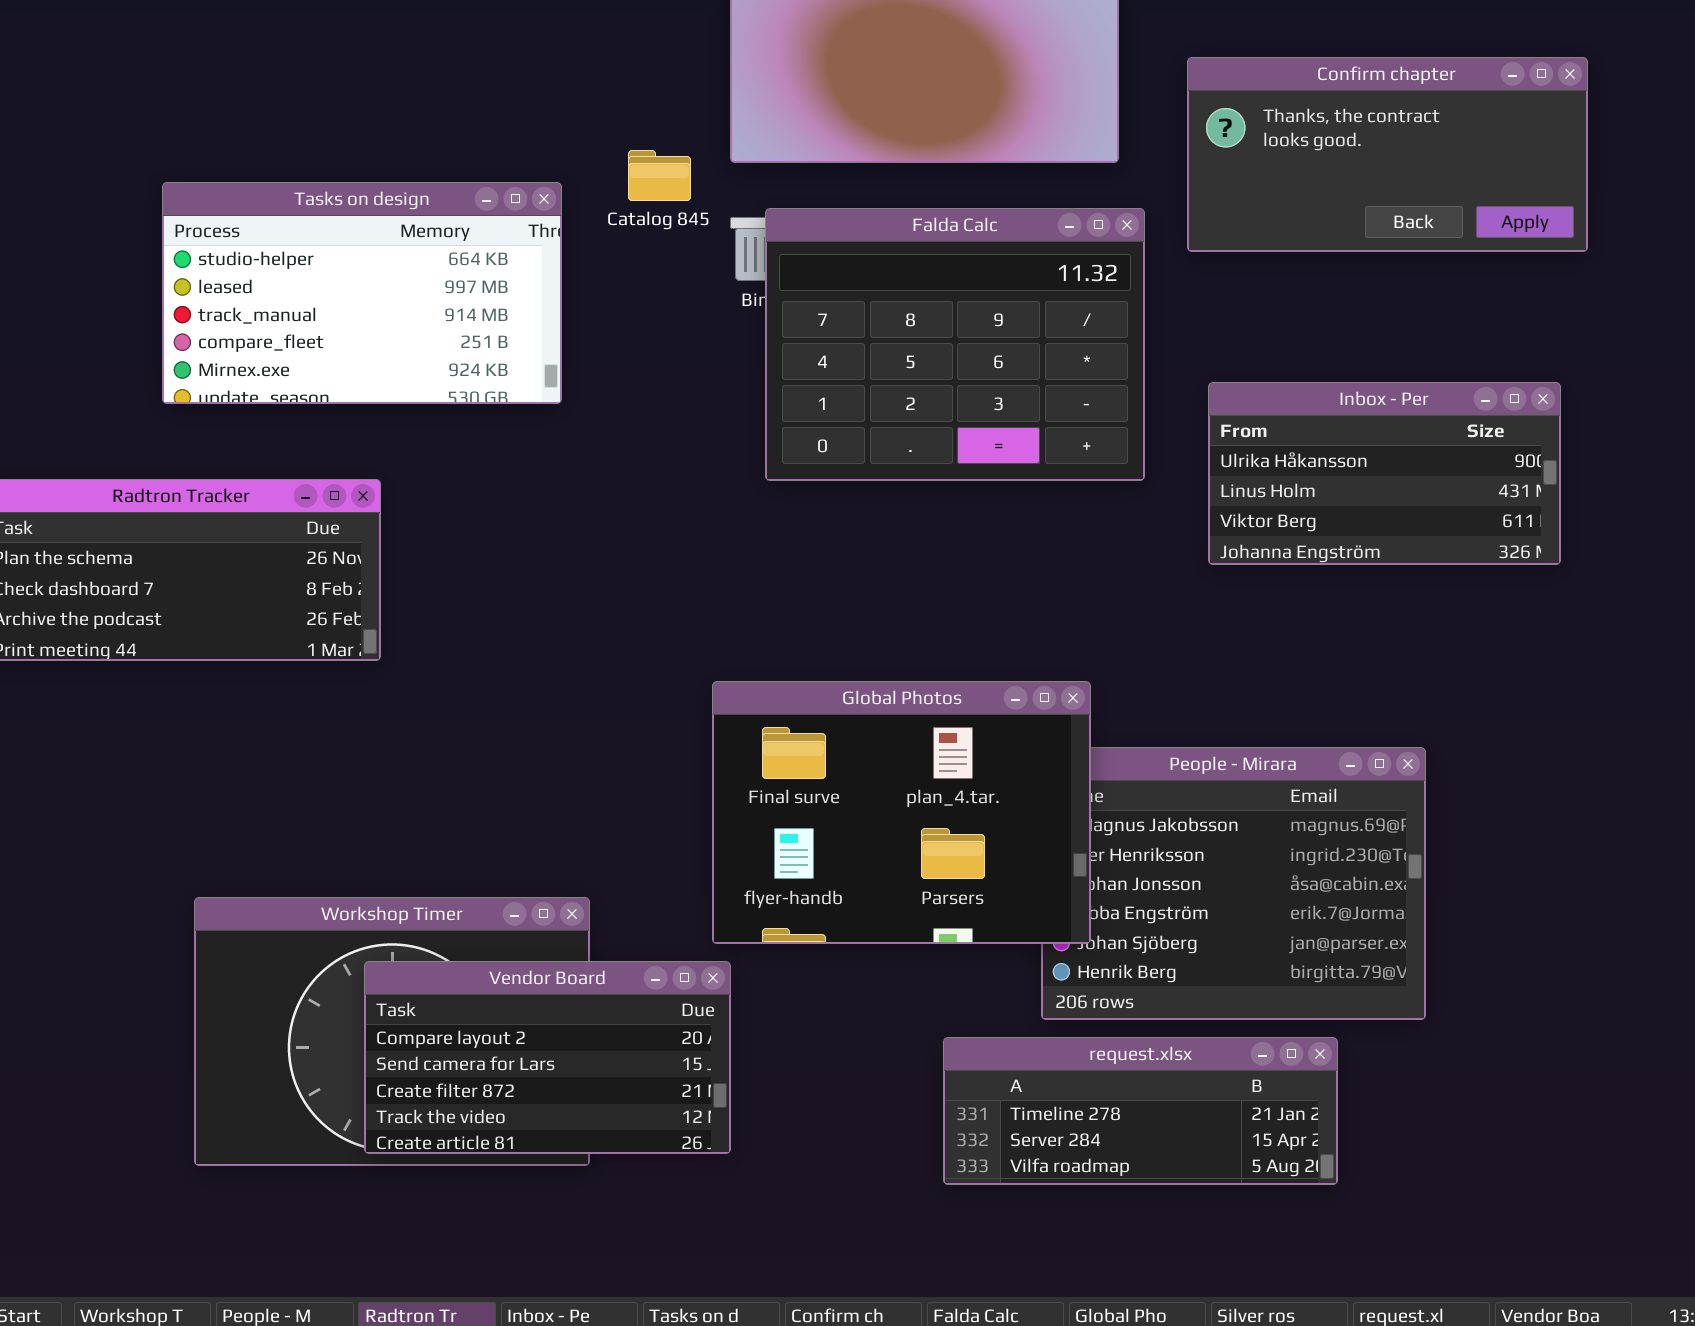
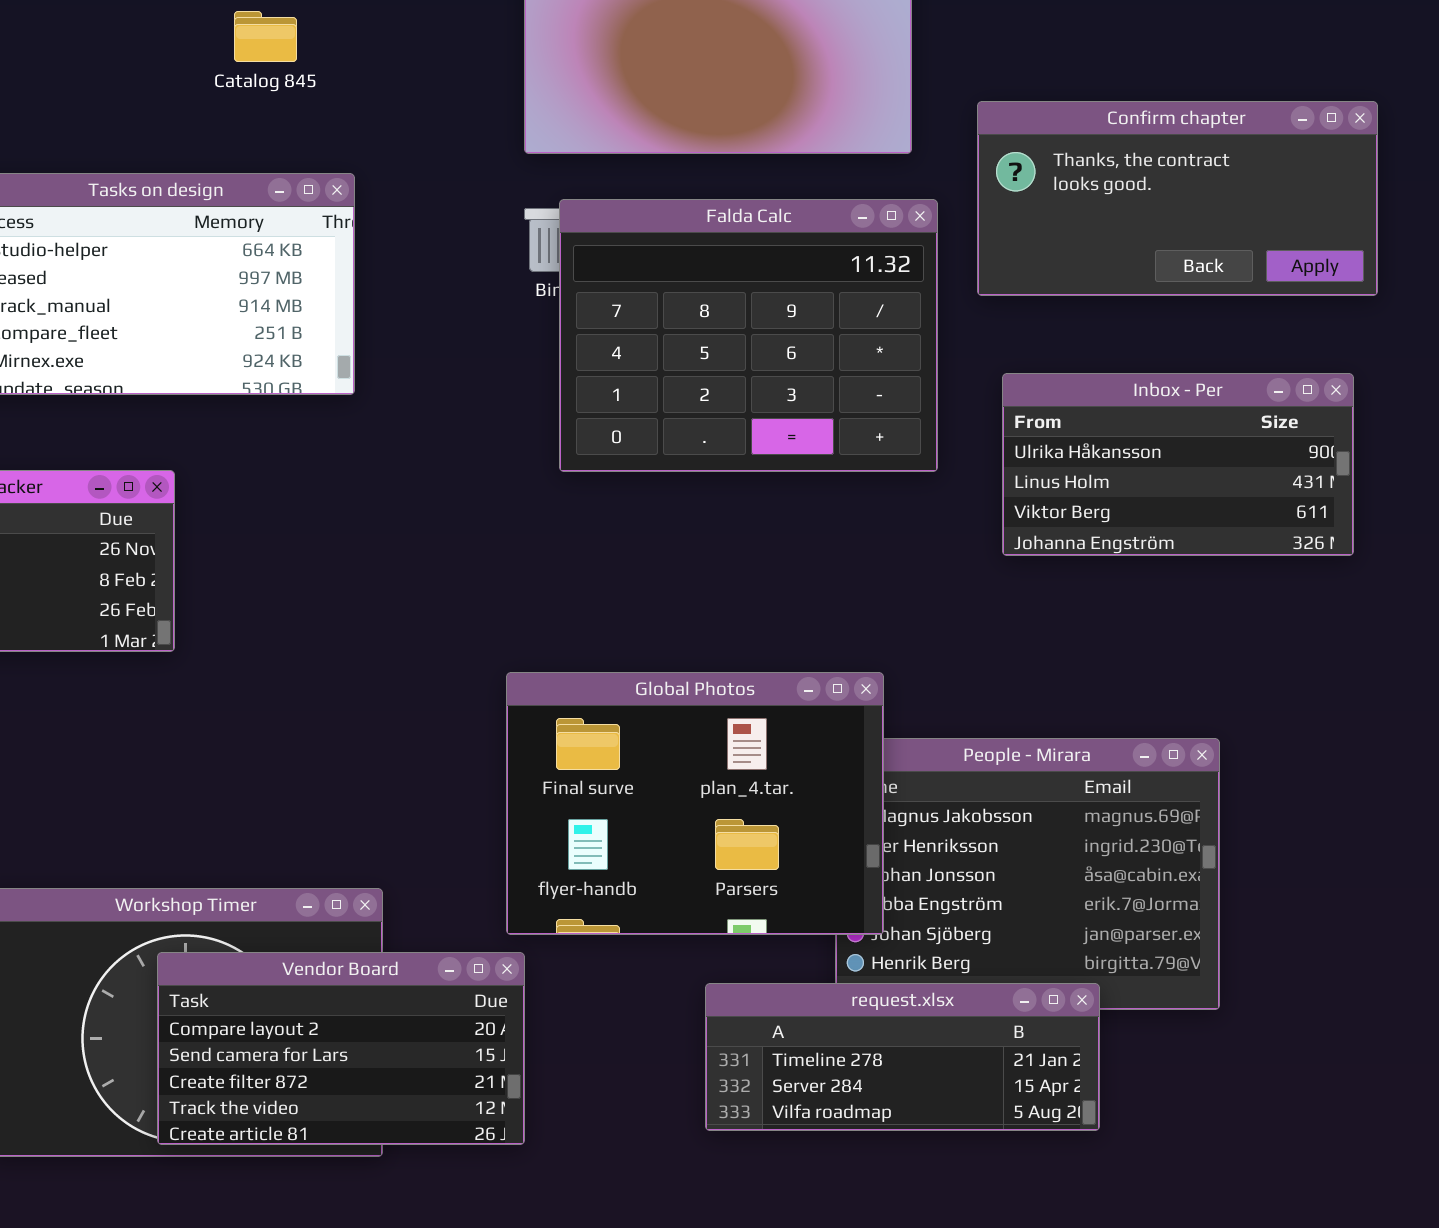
Confirm chapter: [1187,57,1588,252] -> [977,101,1378,296], moved
Catalog 845: [628,150,691,201] -> [234,11,297,62], moved
request.xlsx: [943,1037,1338,1185] -> [705,983,1100,1131], moved

